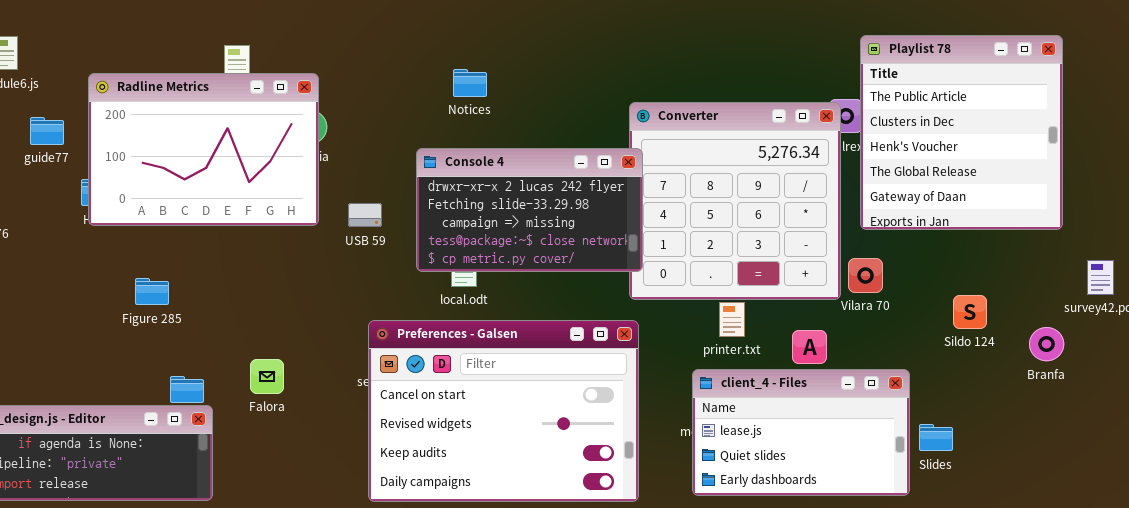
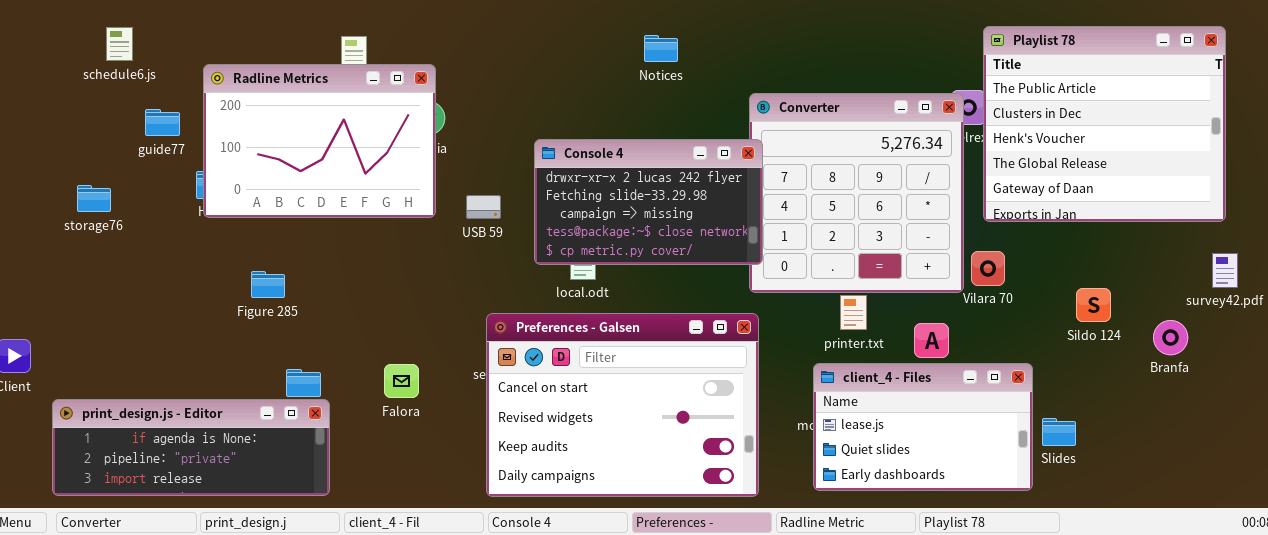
Playlist 78: [860,35,1063,230] -> [983,26,1226,222], resized
Notices: [453,69,487,97] -> [644,35,678,62], moved
Falora: [250,359,284,394] -> [384,364,419,398], moved

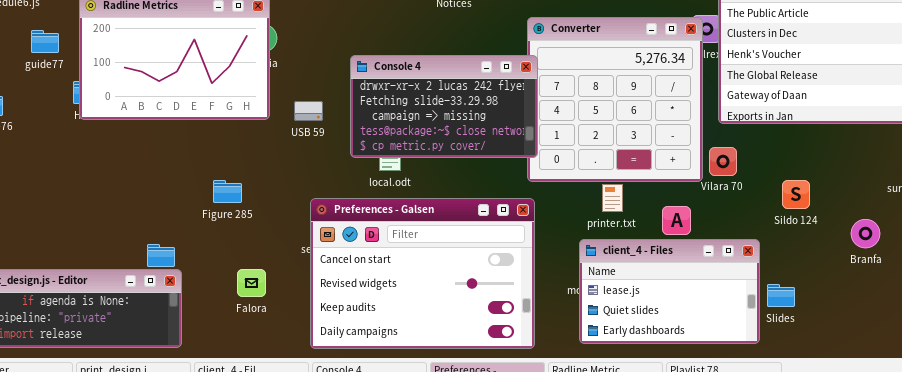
Figure 285: [251,271,285,298] -> [213,180,242,203], moved
Sildo 124: [1076,288,1111,322] -> [782,180,810,209], moved
Branfa: [1153,320,1188,355] -> [851,219,880,248], moved
Falora: [384,364,419,398] -> [237,269,266,297], moved

